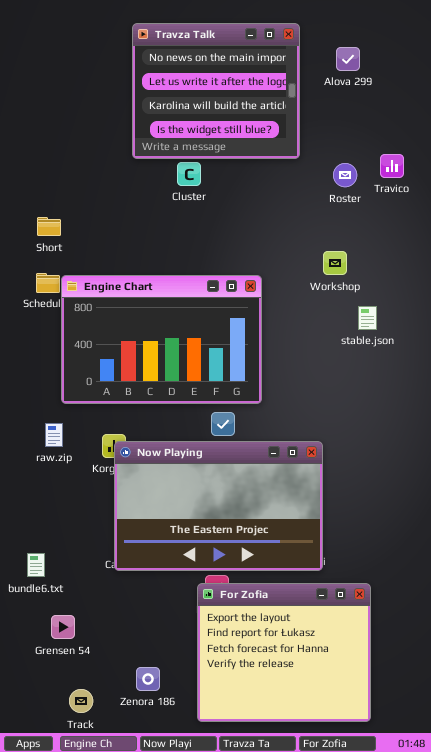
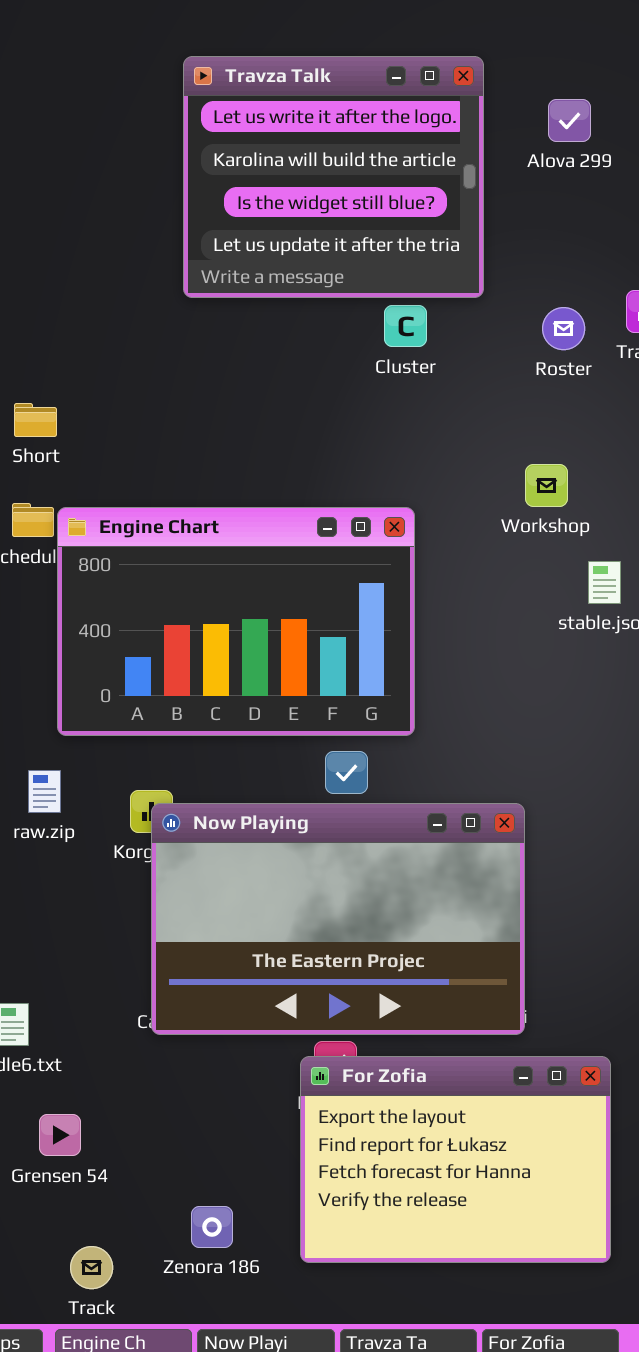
Travza Talk: [132,23,300,159] -> [183,56,484,298], scrolled down 1 row
Cluster: [177,162,201,186] -> [384,305,427,347], moved
For Zofia: [197,583,371,722] -> [300,1056,611,1263], resized

